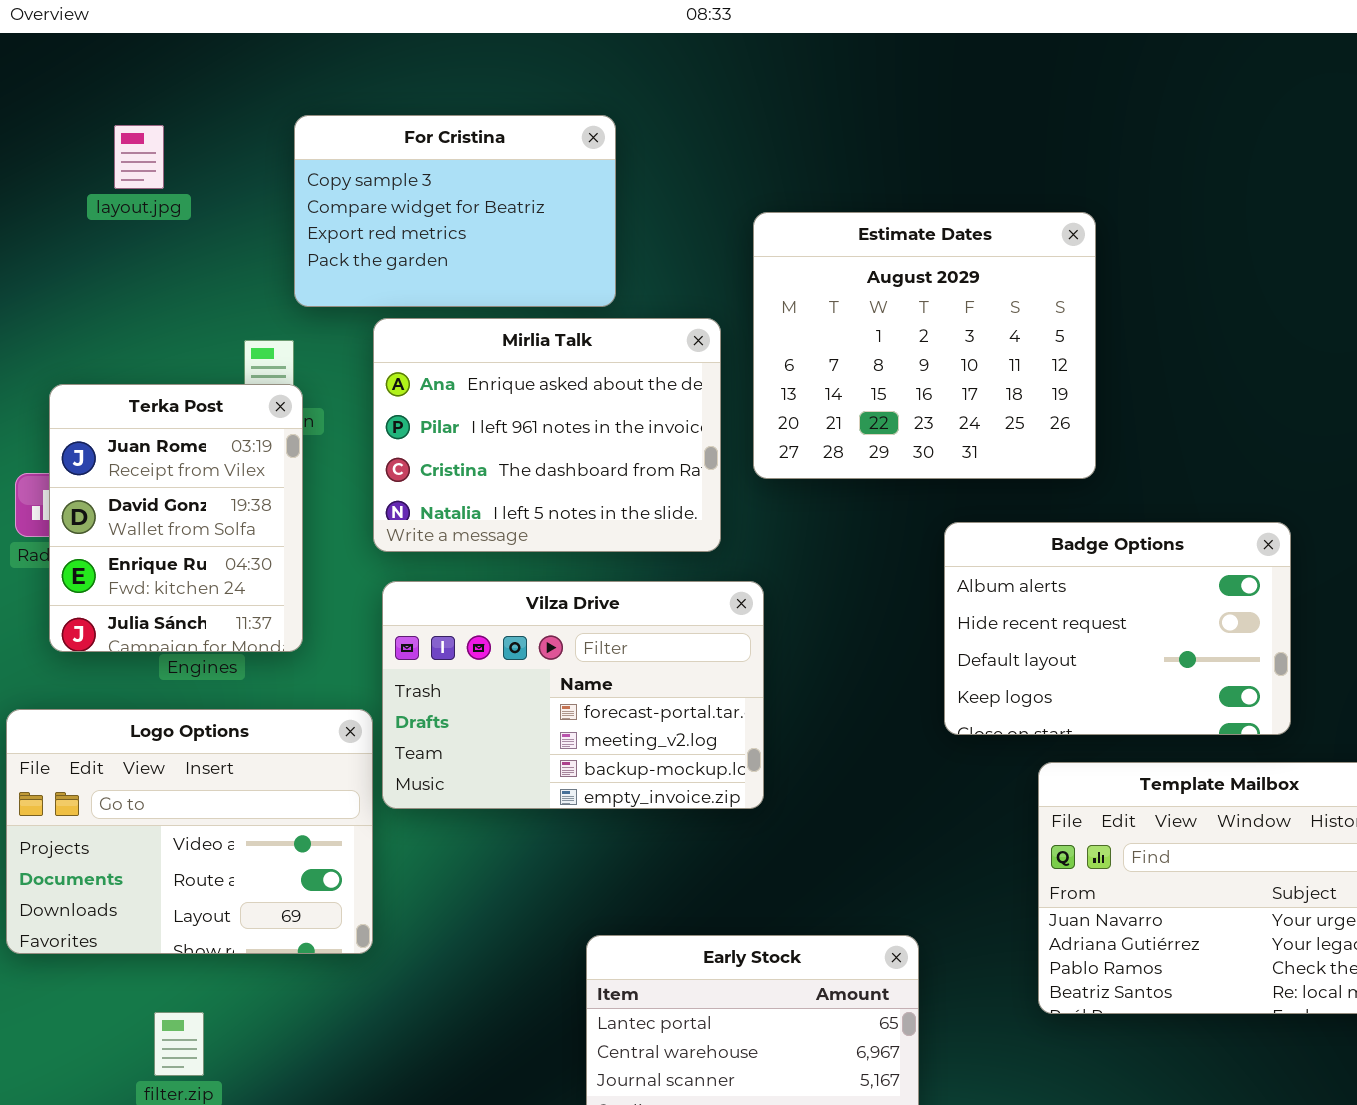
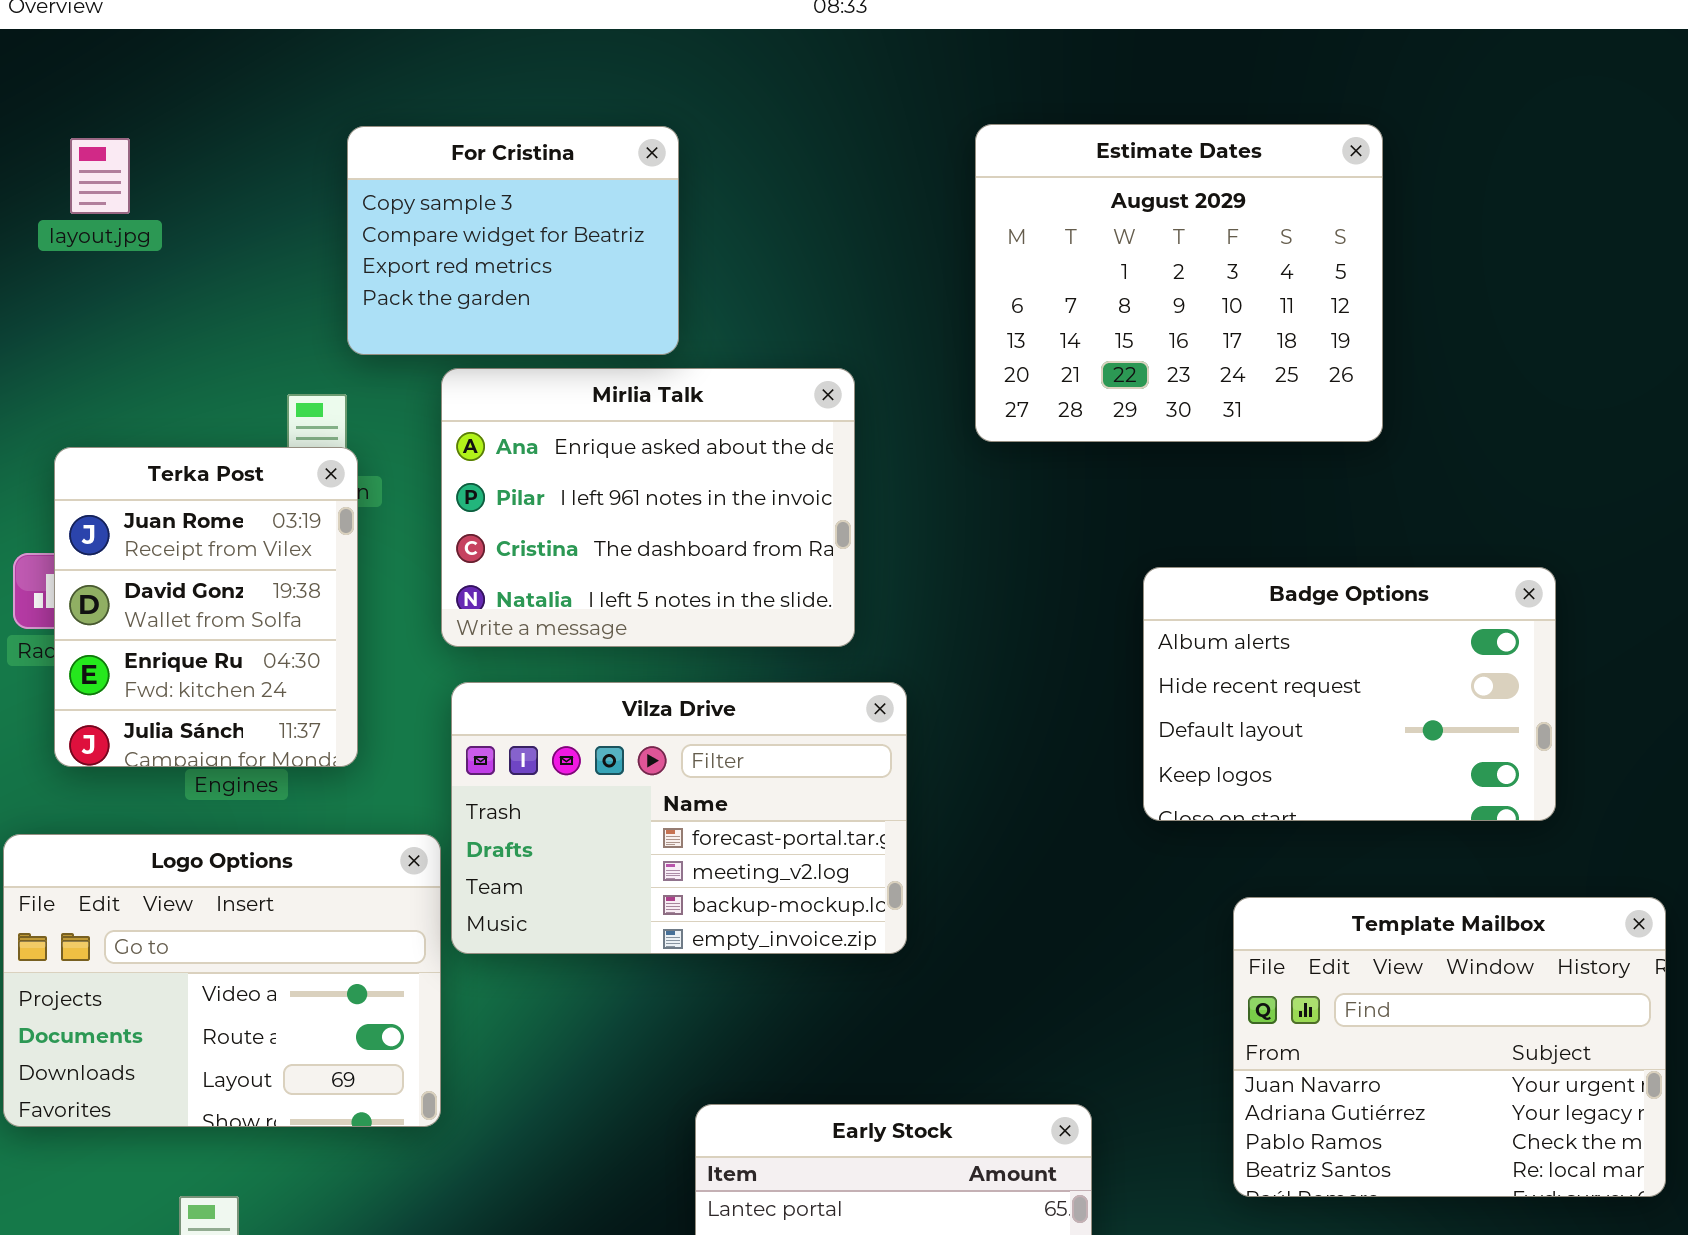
For Cristina: [294,115,616,307] -> [347,126,679,355], resized
layout.jpg: [114,125,164,189] -> [70,138,130,214], moved
Estimate Dates: [753,212,1096,479] -> [975,124,1383,442], moved
Badge Options: [944,522,1291,735] -> [1143,567,1556,821], moved

